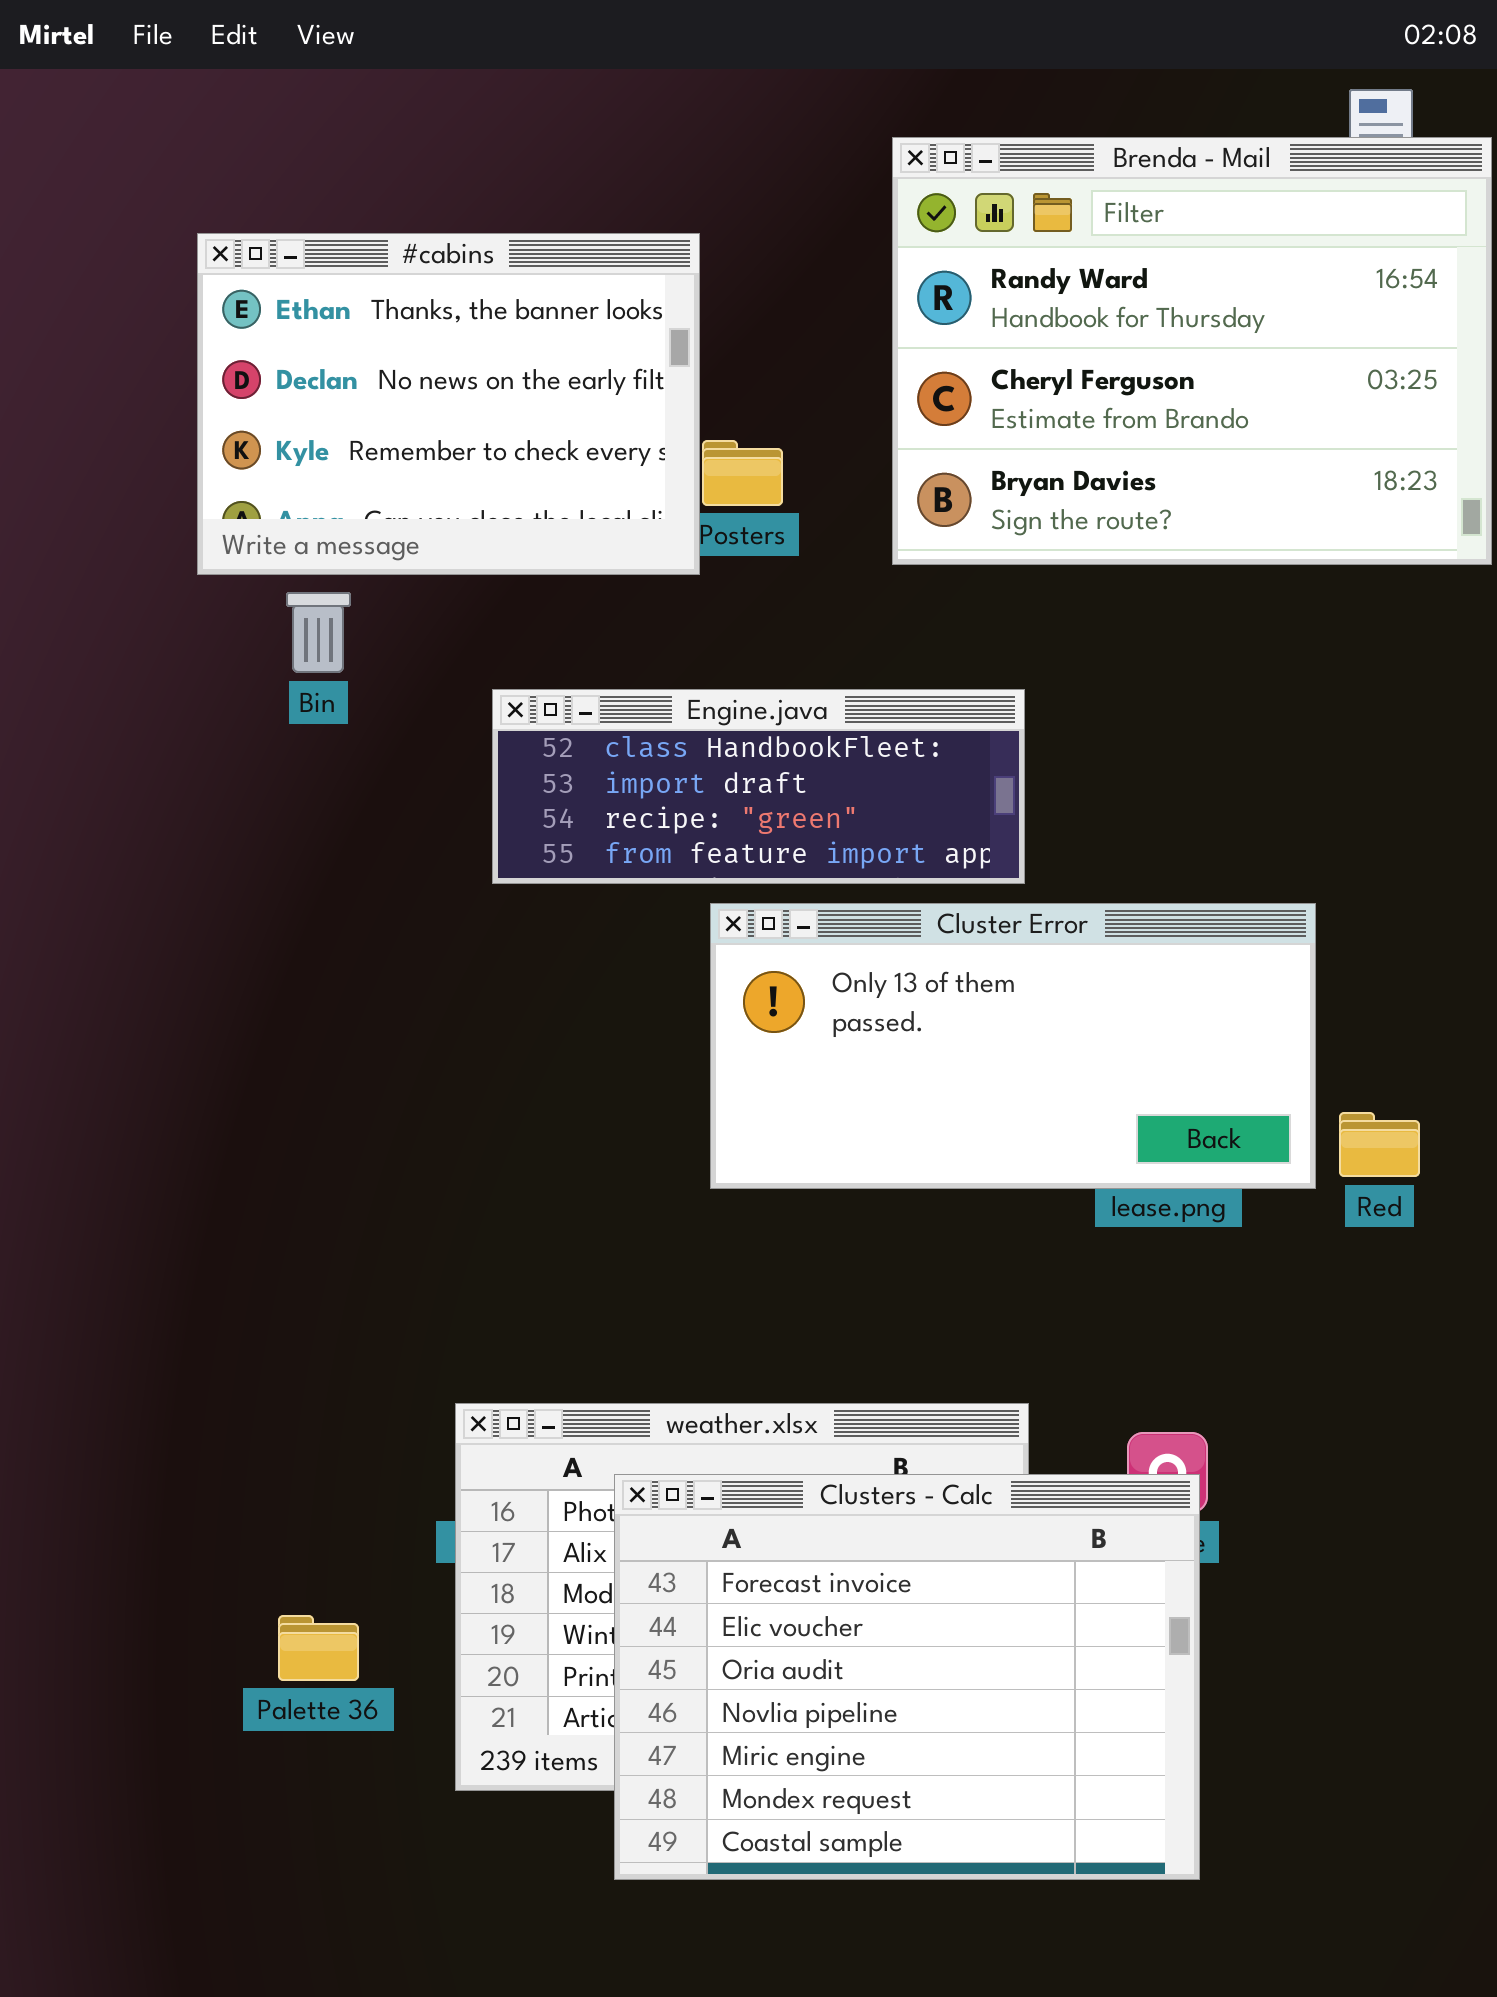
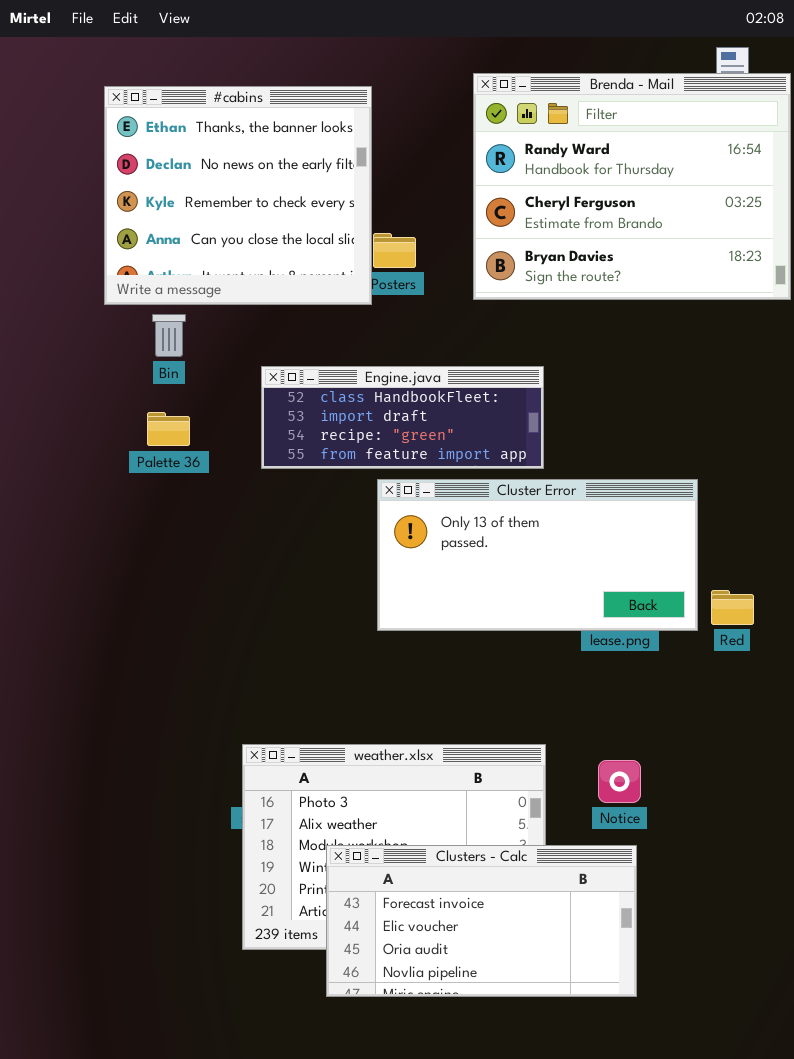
#cabins: [197,233,700,575] -> [104,86,372,305], resized
Clusters - Calc: [614,1474,1200,1880] -> [326,845,637,997], resized
Palette 36: [278,1615,359,1681] -> [147,412,190,446], moved

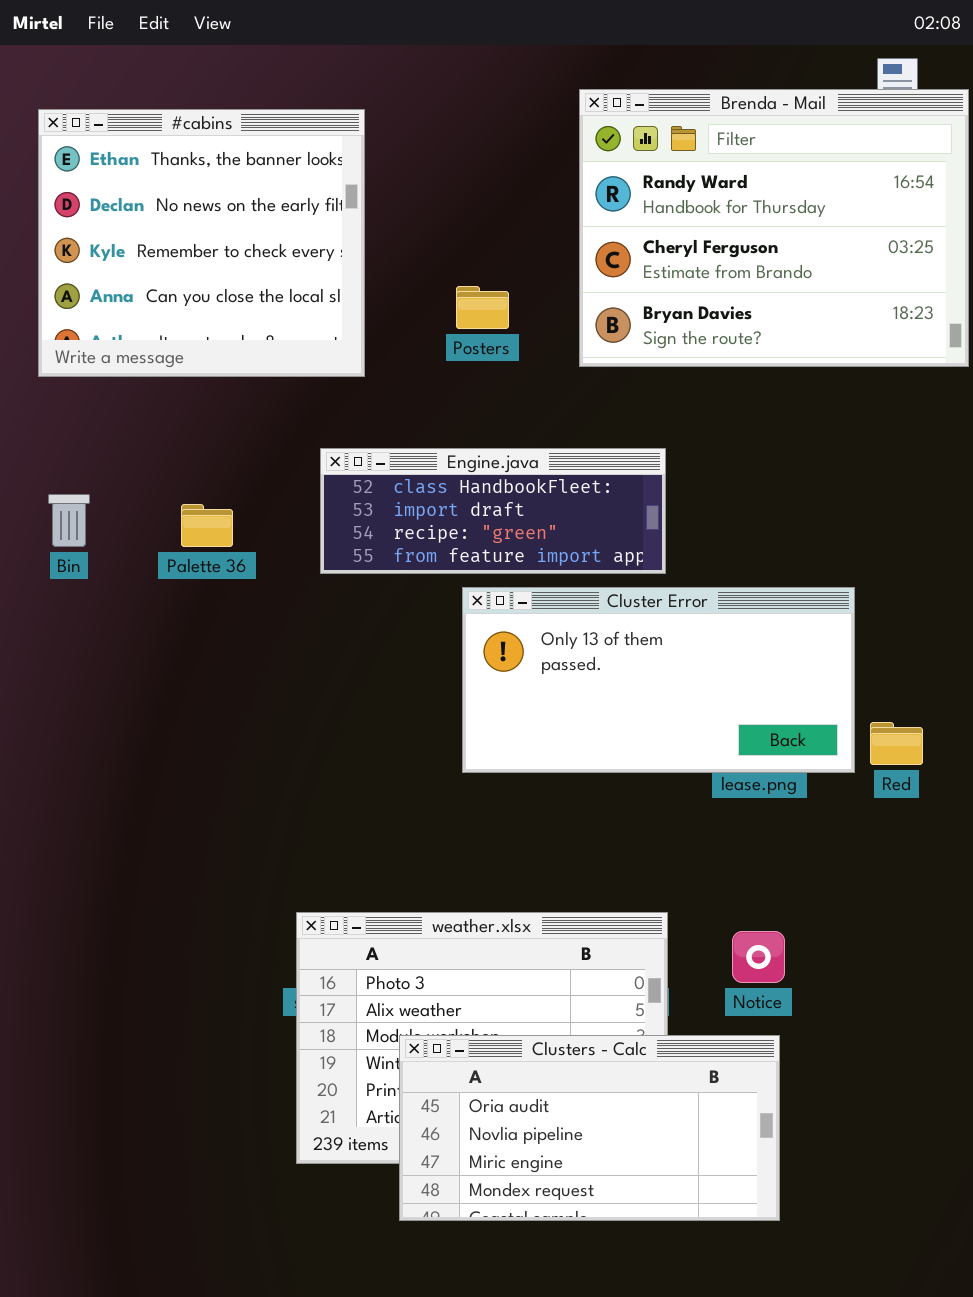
#cabins: [104,86,372,305] -> [38,109,365,377], moved
Bin: [152,314,186,357] -> [48,494,90,547], moved
Clusters - Calc: [326,845,637,997] -> [399,1035,780,1221], scrolled down 2 rows

